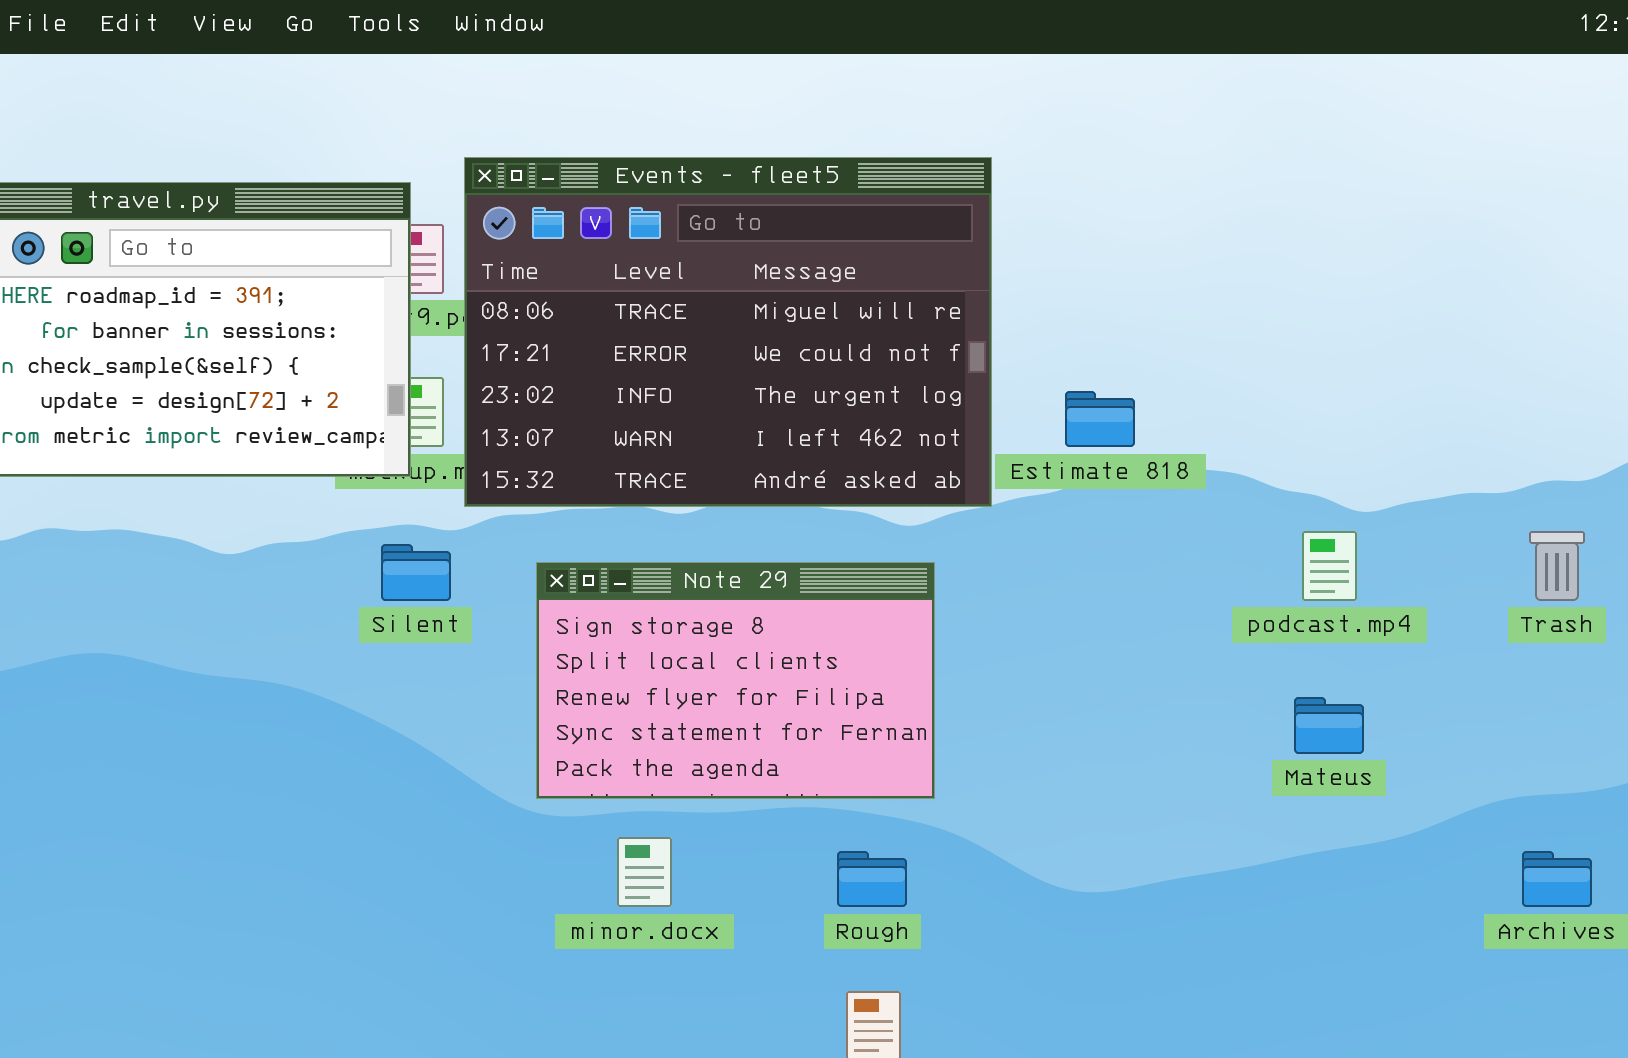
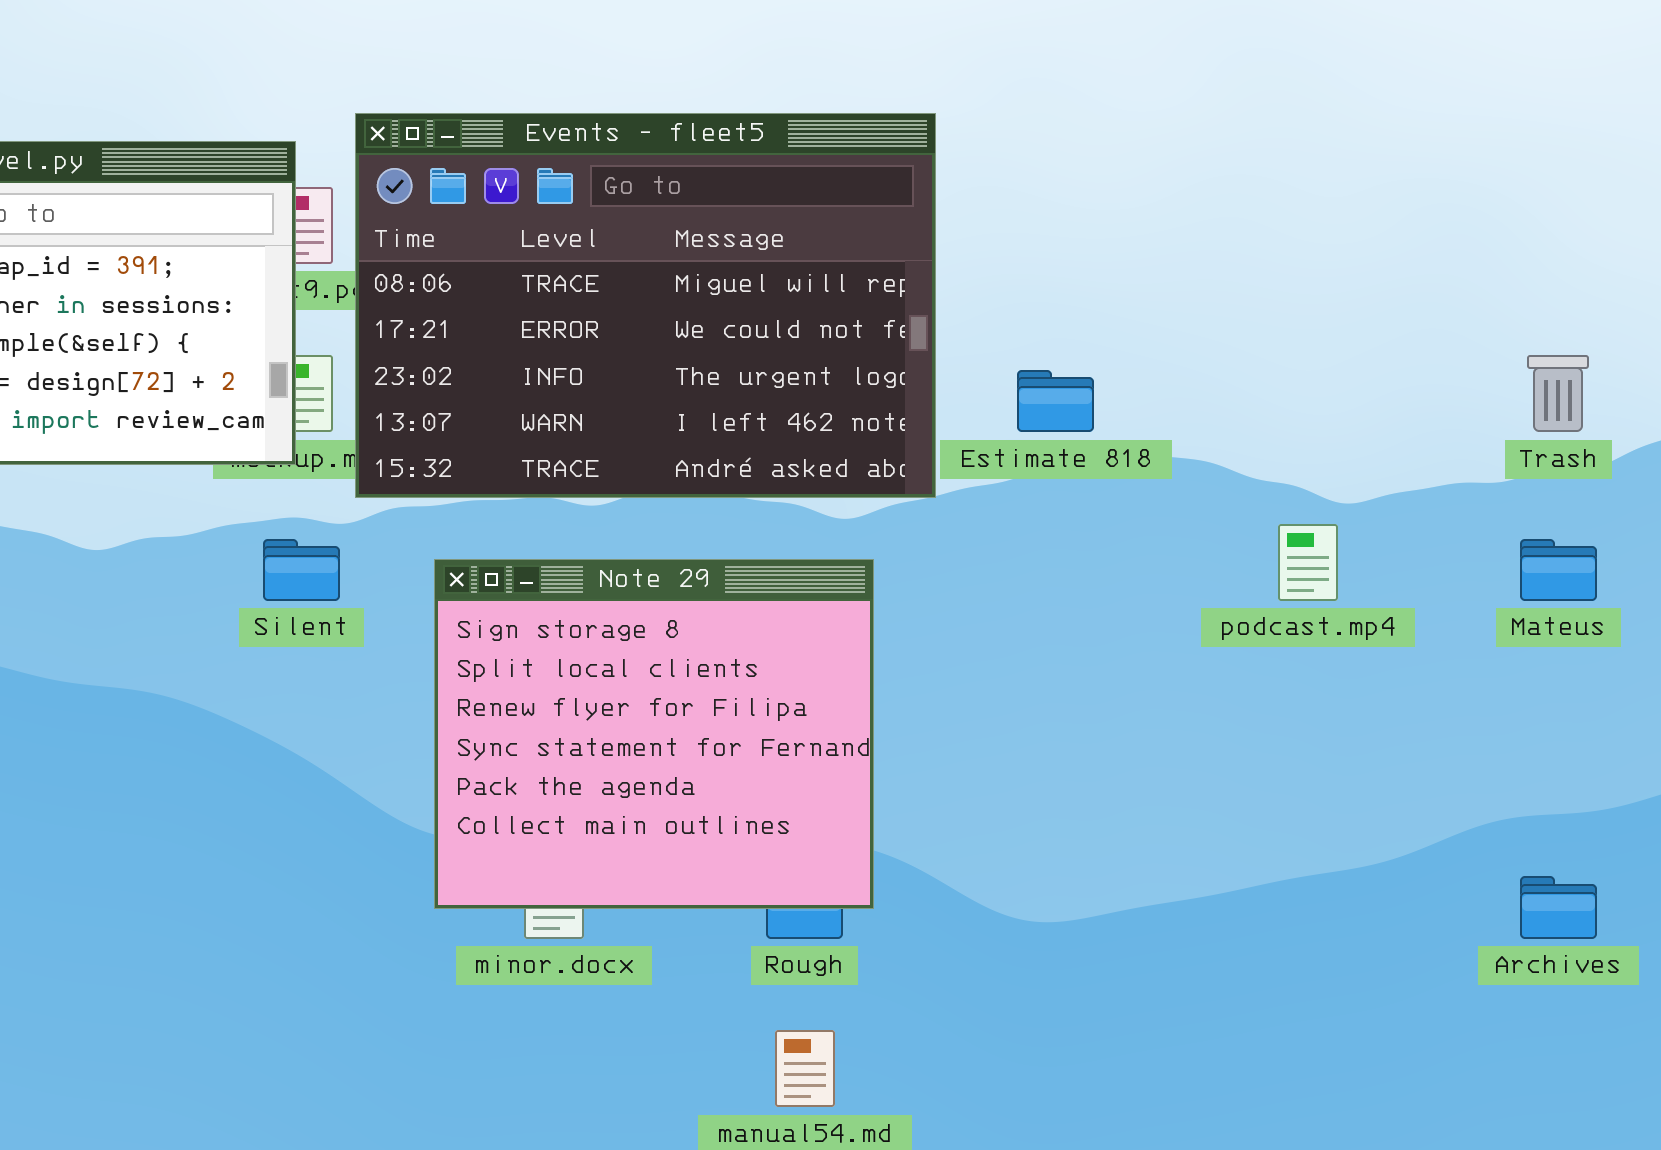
Trash: [1529,531,1585,601] -> [1527,355,1589,432], moved
Note 29: [536,562,935,799] -> [434,559,874,909], resized
Mateus: [1294,697,1364,754] -> [1520,539,1597,601], moved

